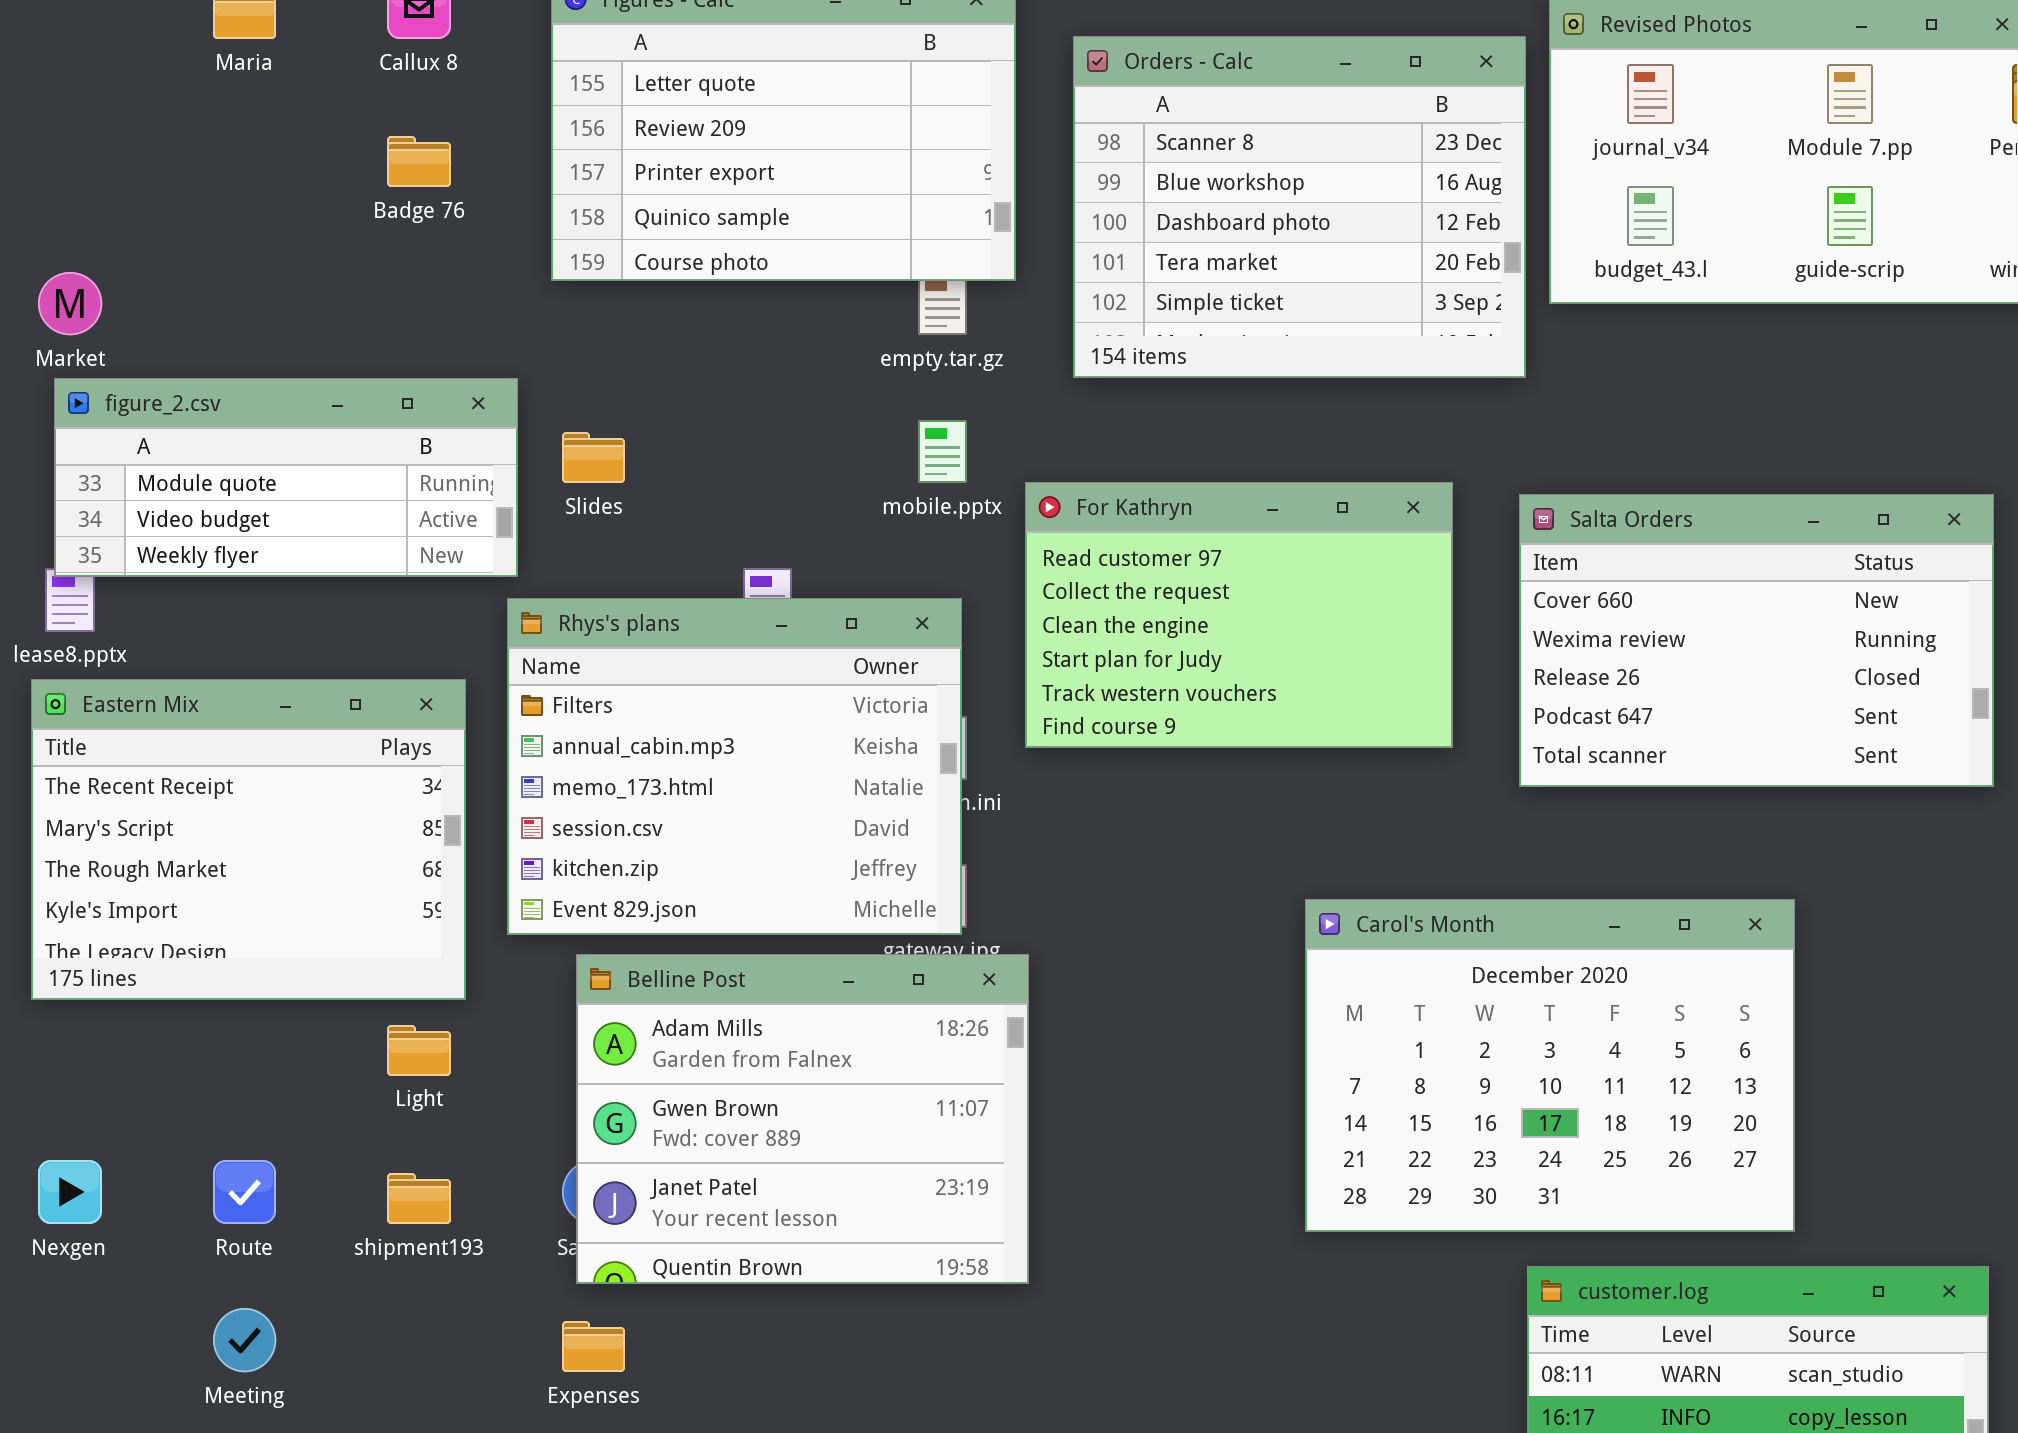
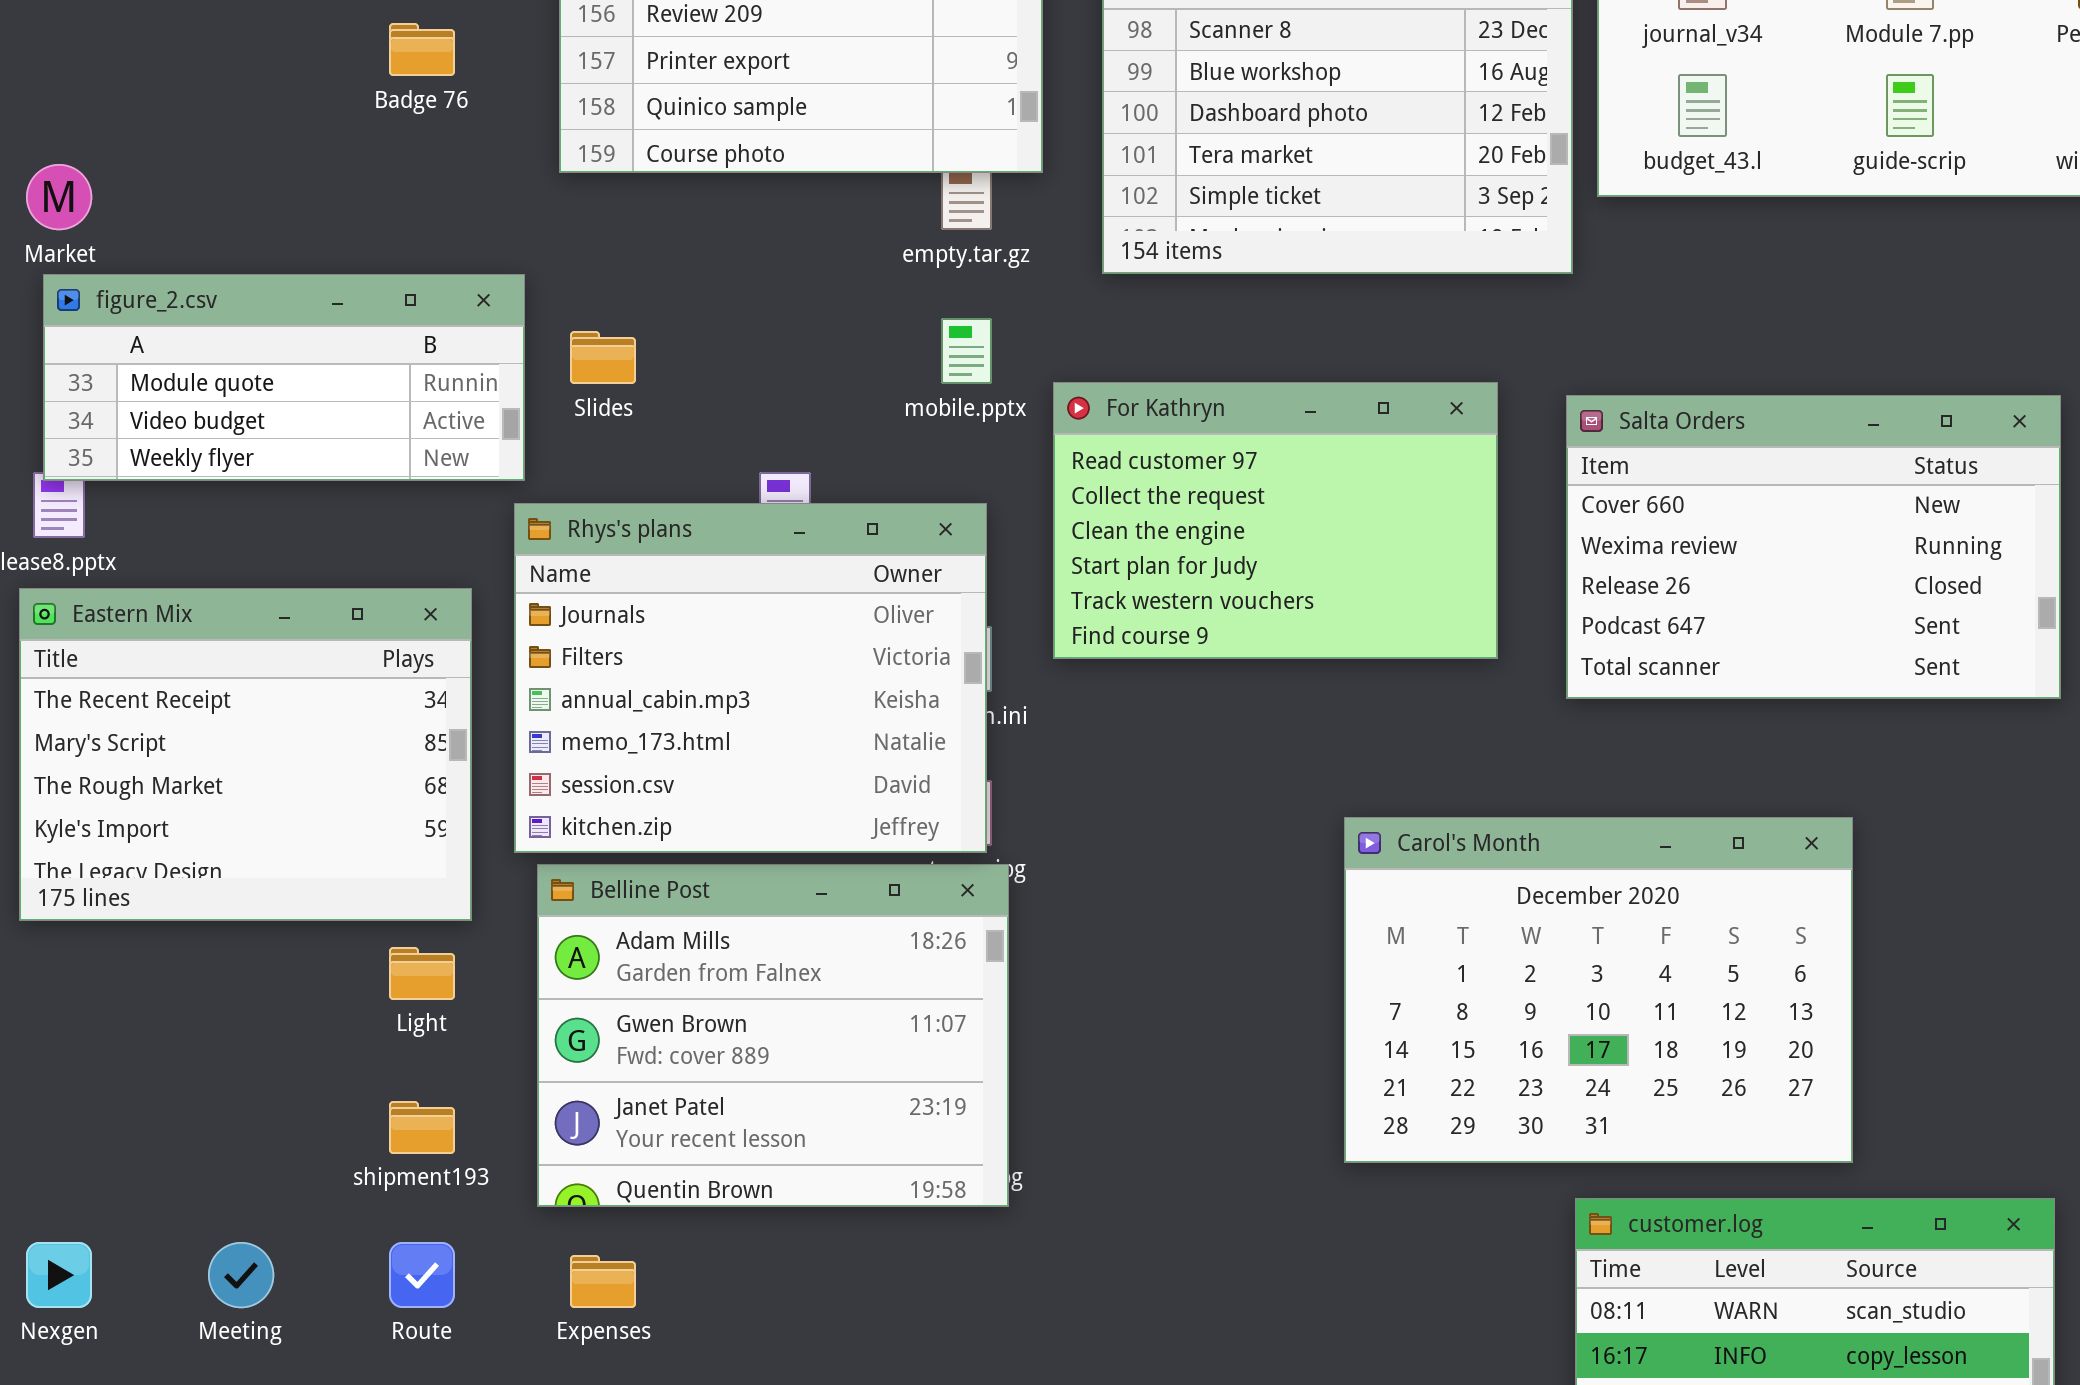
Rhys's plans: [507,598,962,935] -> [514,503,987,853], scrolled up 1 row
Belline Post: [576,954,1029,1284] -> [537,864,1009,1207], moved
Nexgen: [38,1160,102,1224] -> [26,1242,92,1308], moved
Route: [213,1160,276,1224] -> [389,1242,455,1308], moved

